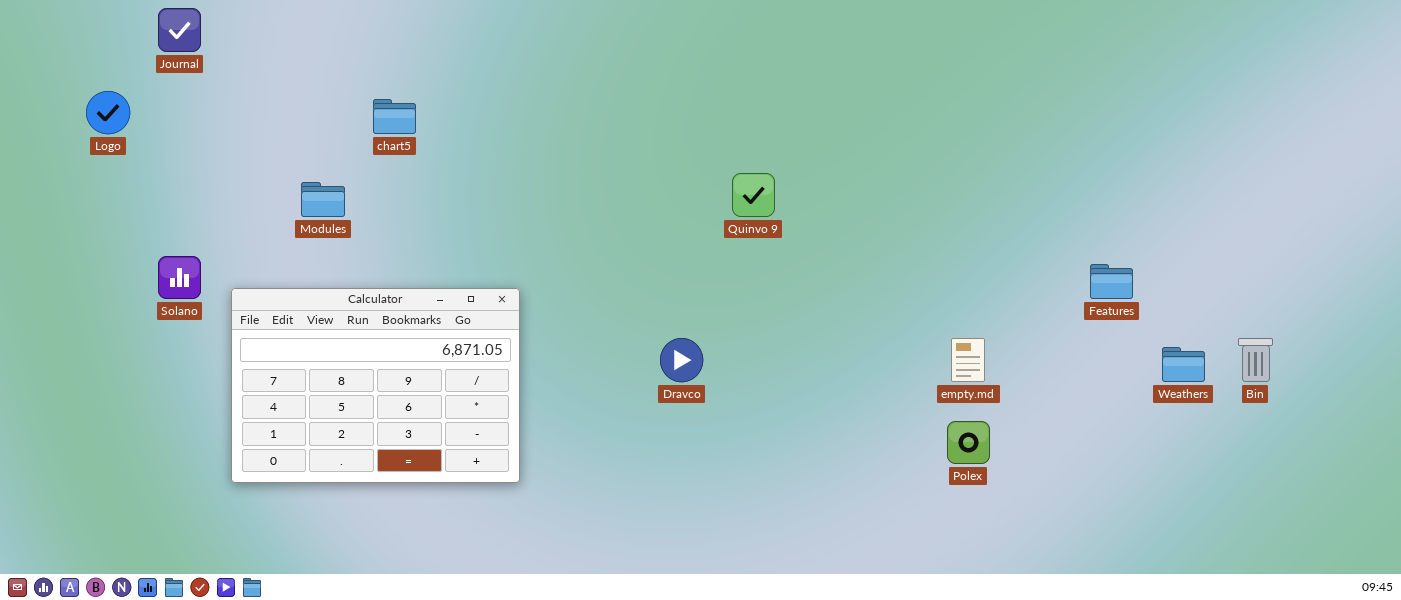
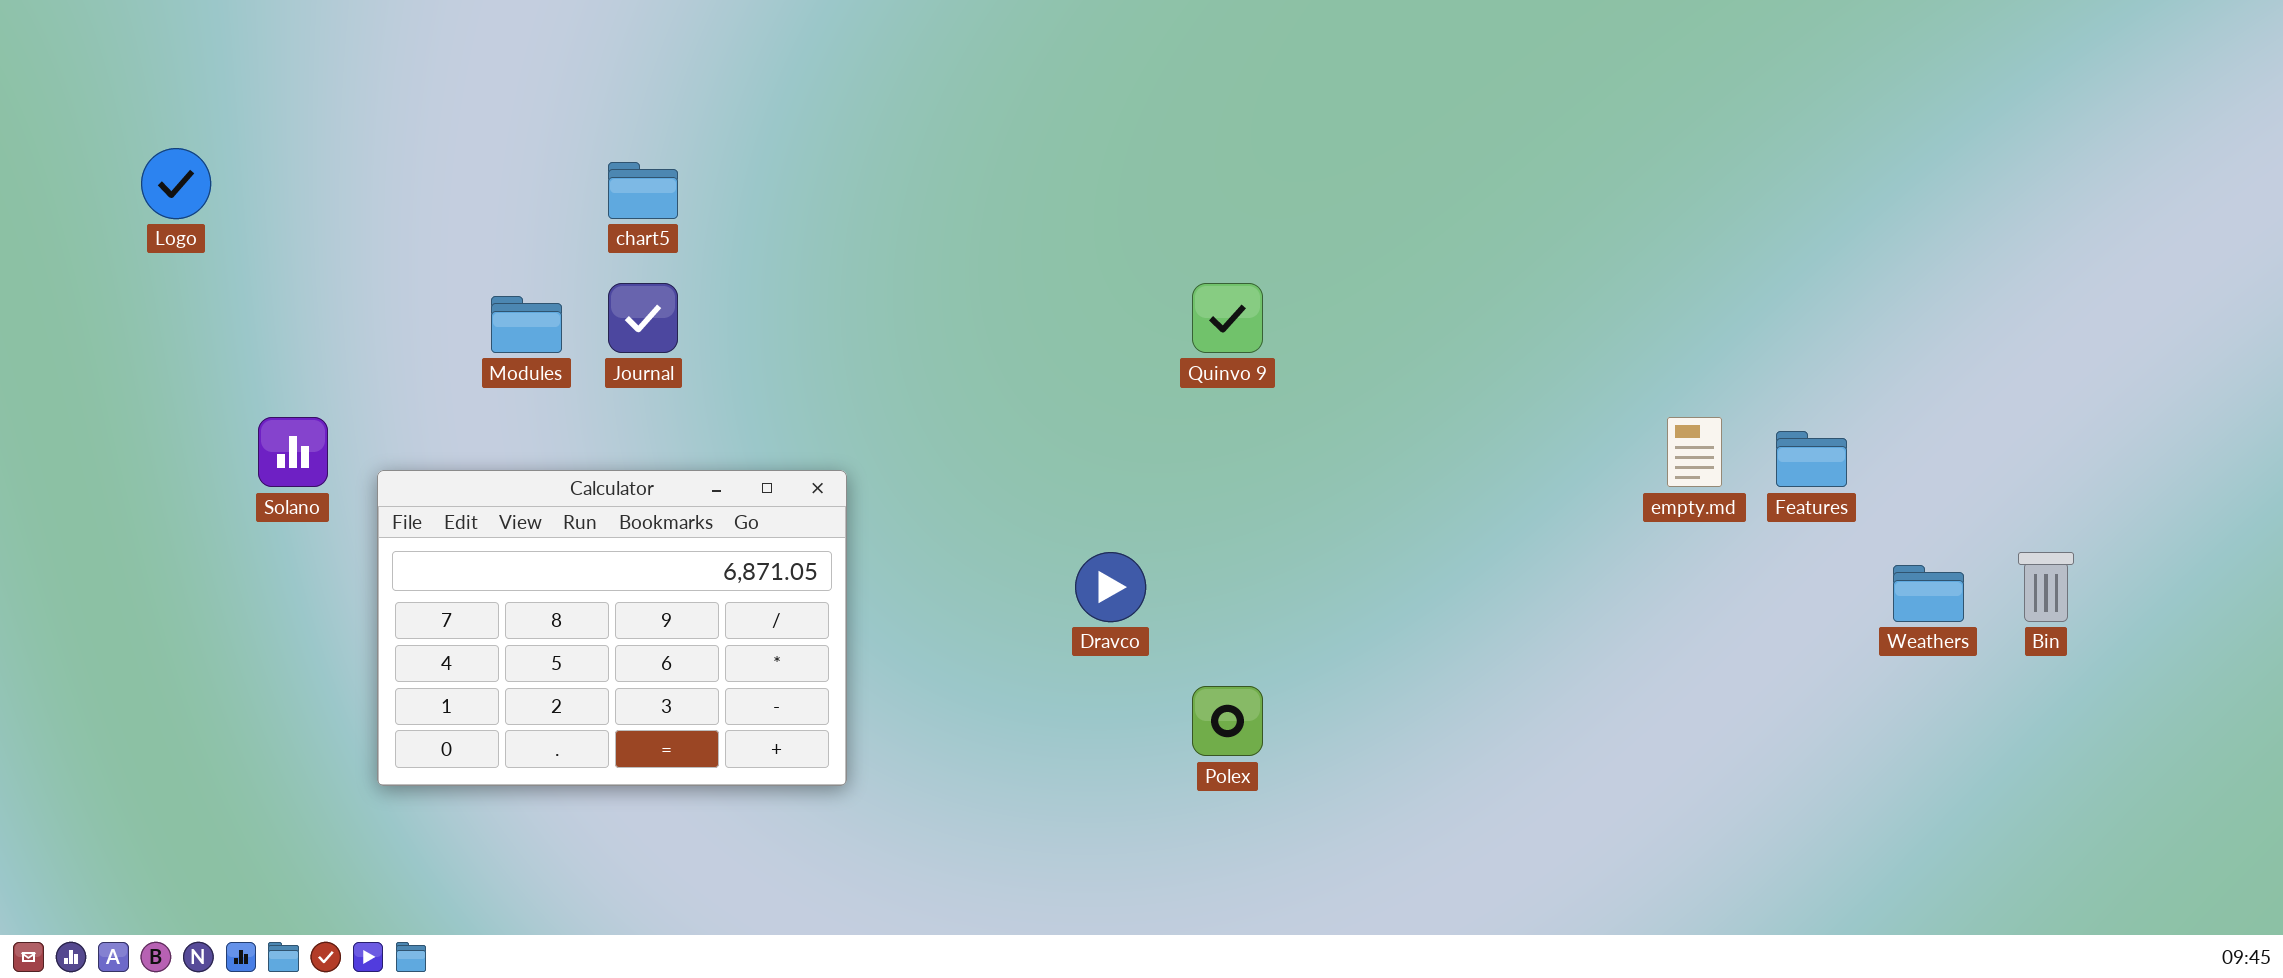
Journal: [158,8,201,52] -> [608,283,678,353], moved
empty.md: [951,338,985,382] -> [1667,417,1722,487], moved
Polex: [947,421,990,464] -> [1192,686,1263,756], moved

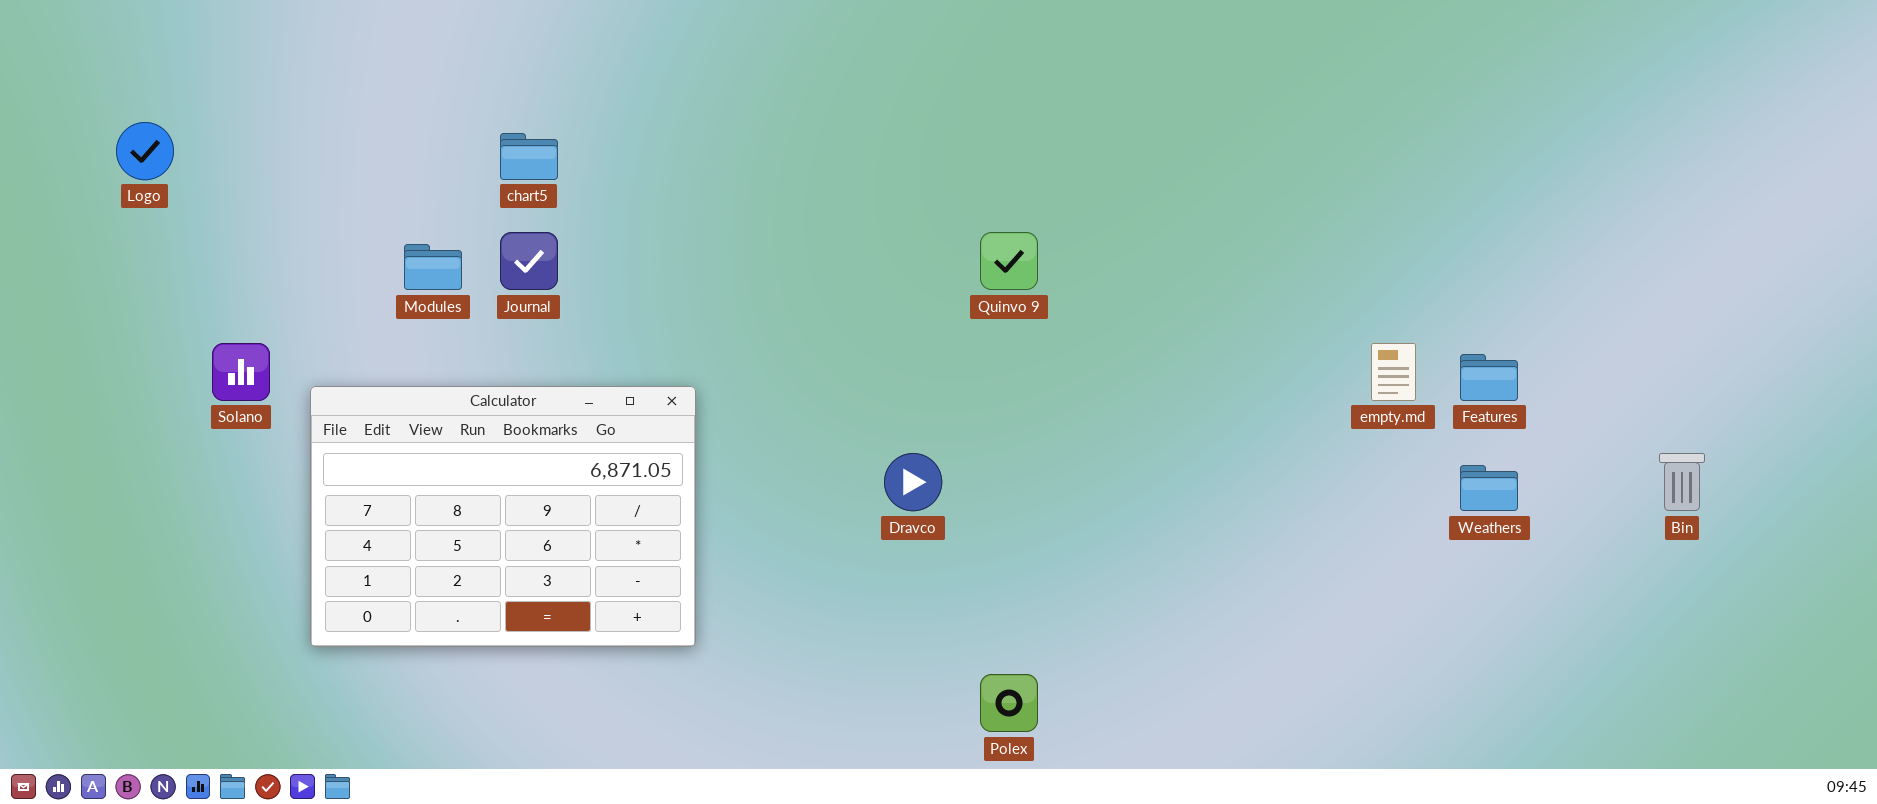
Weathers: [1893,565,1964,622] -> [1460,465,1518,511], moved
Polex: [1192,686,1263,756] -> [980,674,1038,732], moved

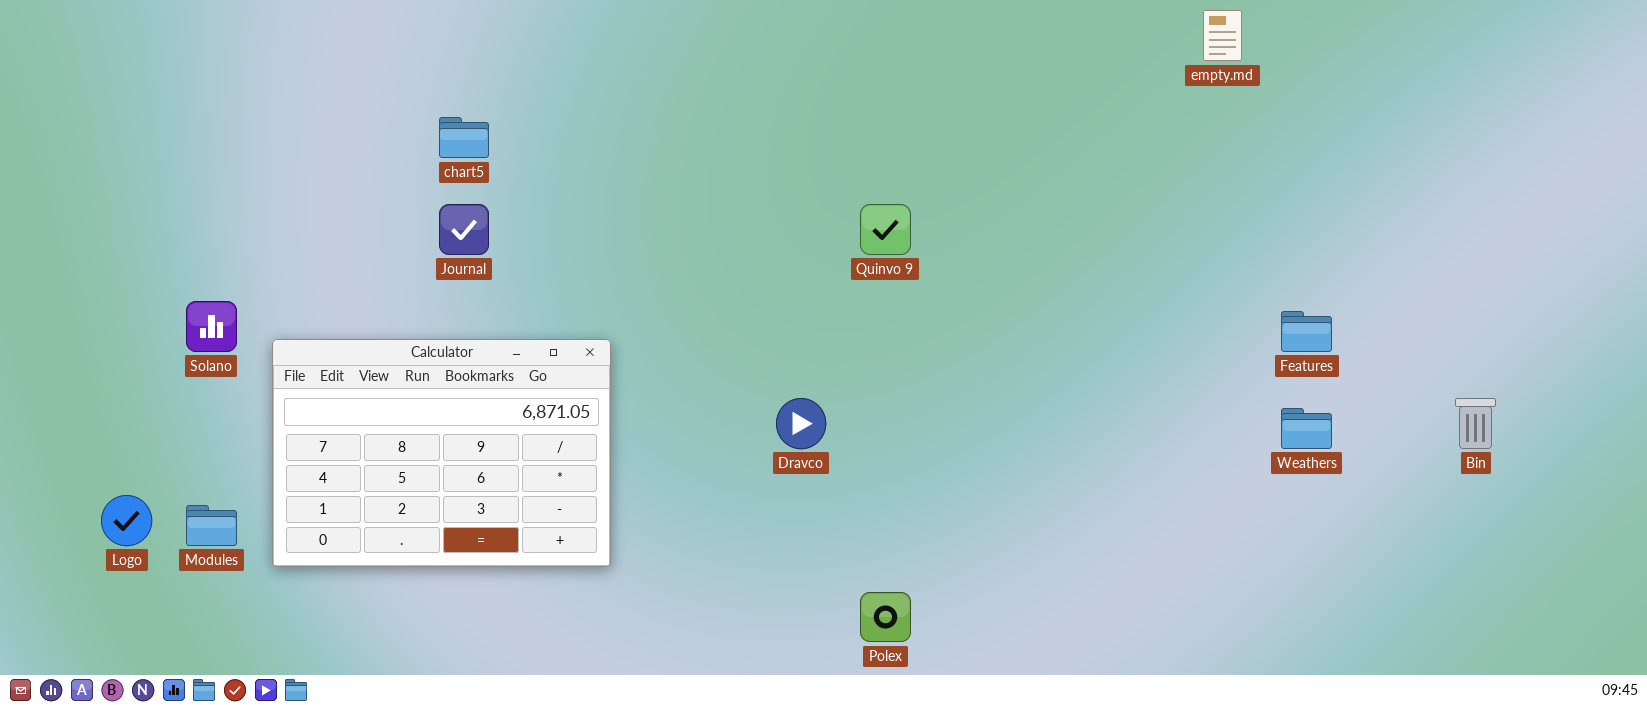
Logo: [116,122,174,180] -> [101,495,152,546], moved
Modules: [404,244,462,290] -> [186,505,237,546], moved
empty.md: [1371,343,1416,401] -> [1203,10,1242,61], moved

